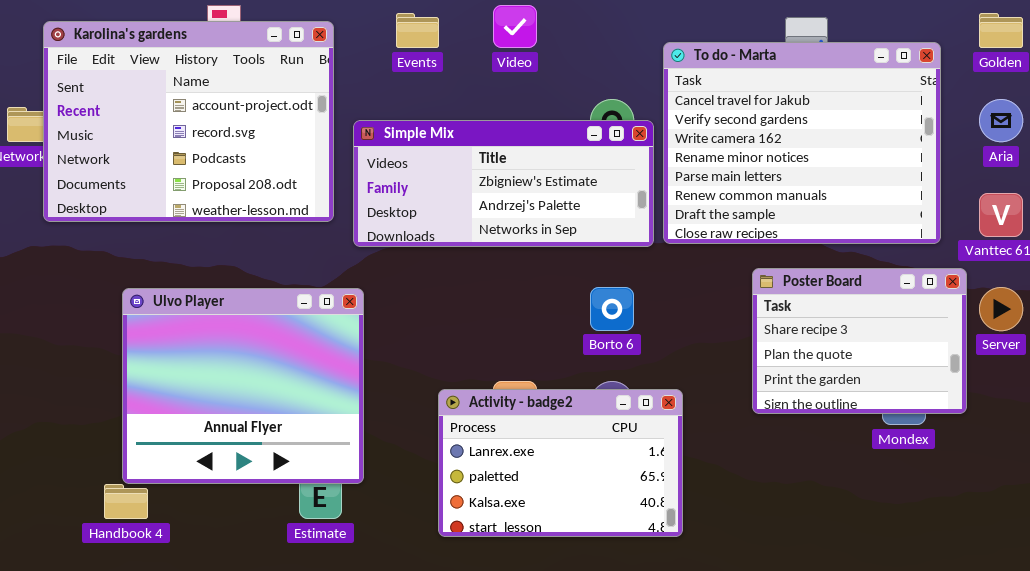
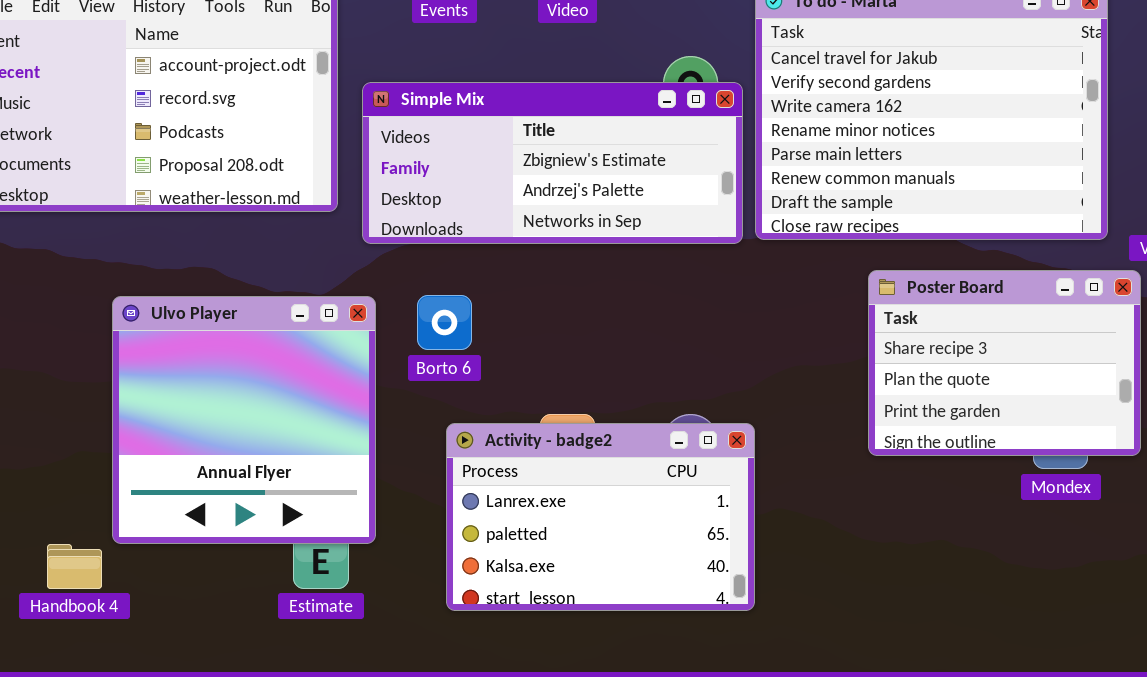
Borto 6: [590,287,634,331] -> [417,295,472,350], moved
Ulvo Player: [122,288,364,484] -> [112,296,376,544], resized
Activity - badge2: [438,389,683,537] -> [446,423,755,611], moved

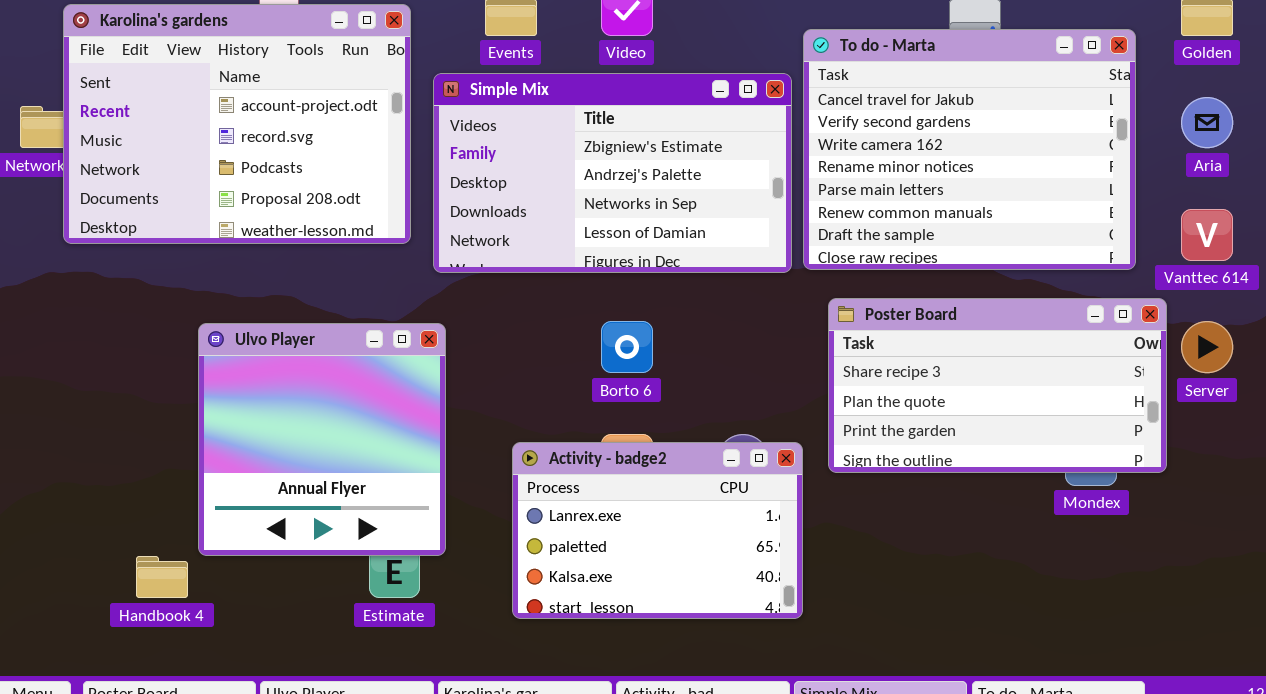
Simple Mix: [362,82,743,244] -> [433,73,792,273], resized
Poster Board: [868,270,1141,456] -> [828,298,1167,473], resized
Borto 6: [417,295,472,350] -> [601,321,653,373], moved

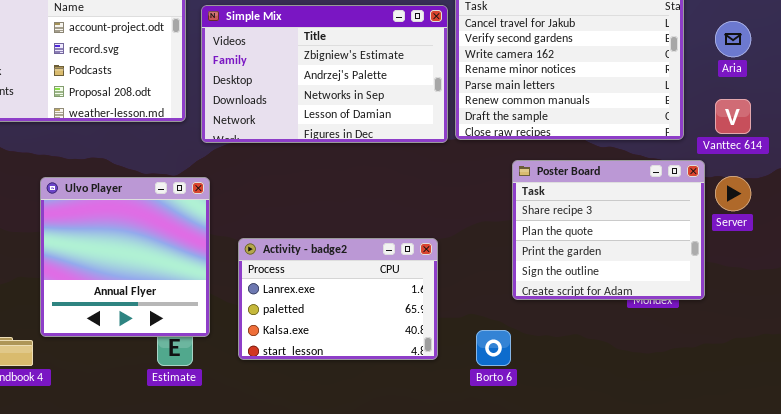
Poster Board: [828,298,1167,473] -> [512,160,705,300], resized
Borto 6: [601,321,653,373] -> [476,330,511,366], moved
Activity - badge2: [512,442,803,619] -> [238,238,438,360], moved

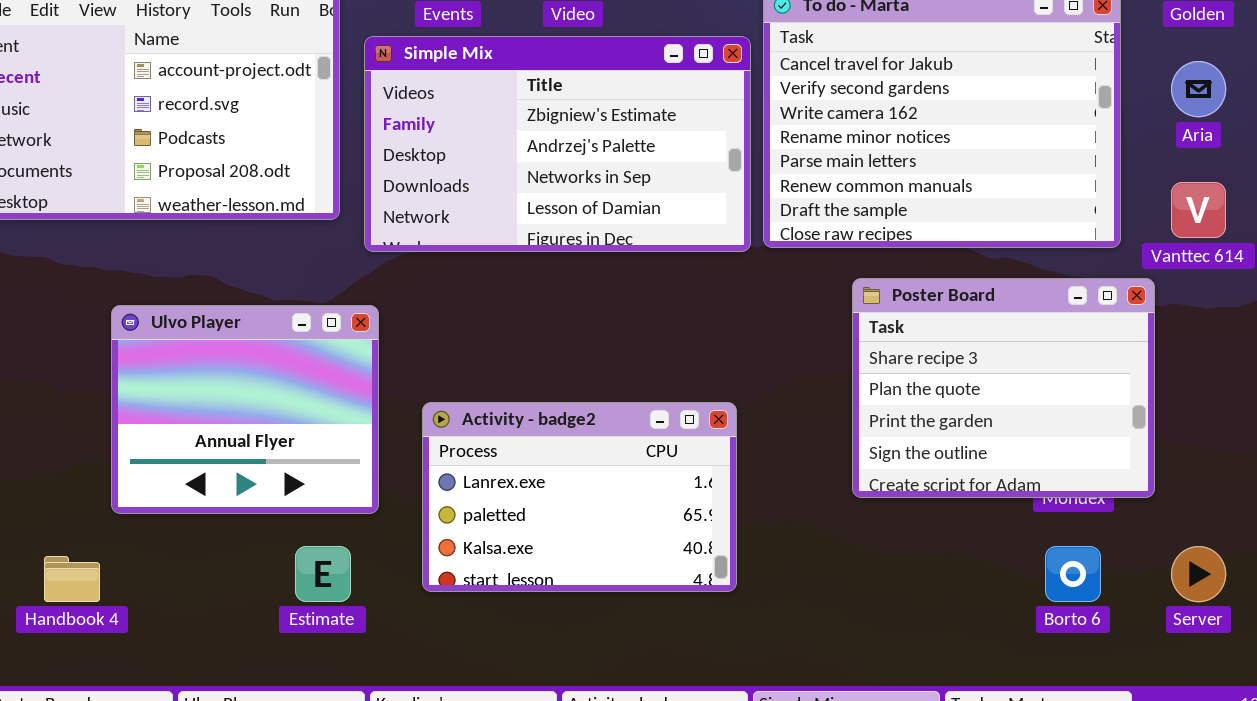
Server: [715,176,751,211] -> [1171,546,1226,602], moved
Ulvo Player: [40,177,210,337] -> [111,305,379,514], resized
Borto 6: [476,330,511,366] -> [1045,546,1101,602], moved

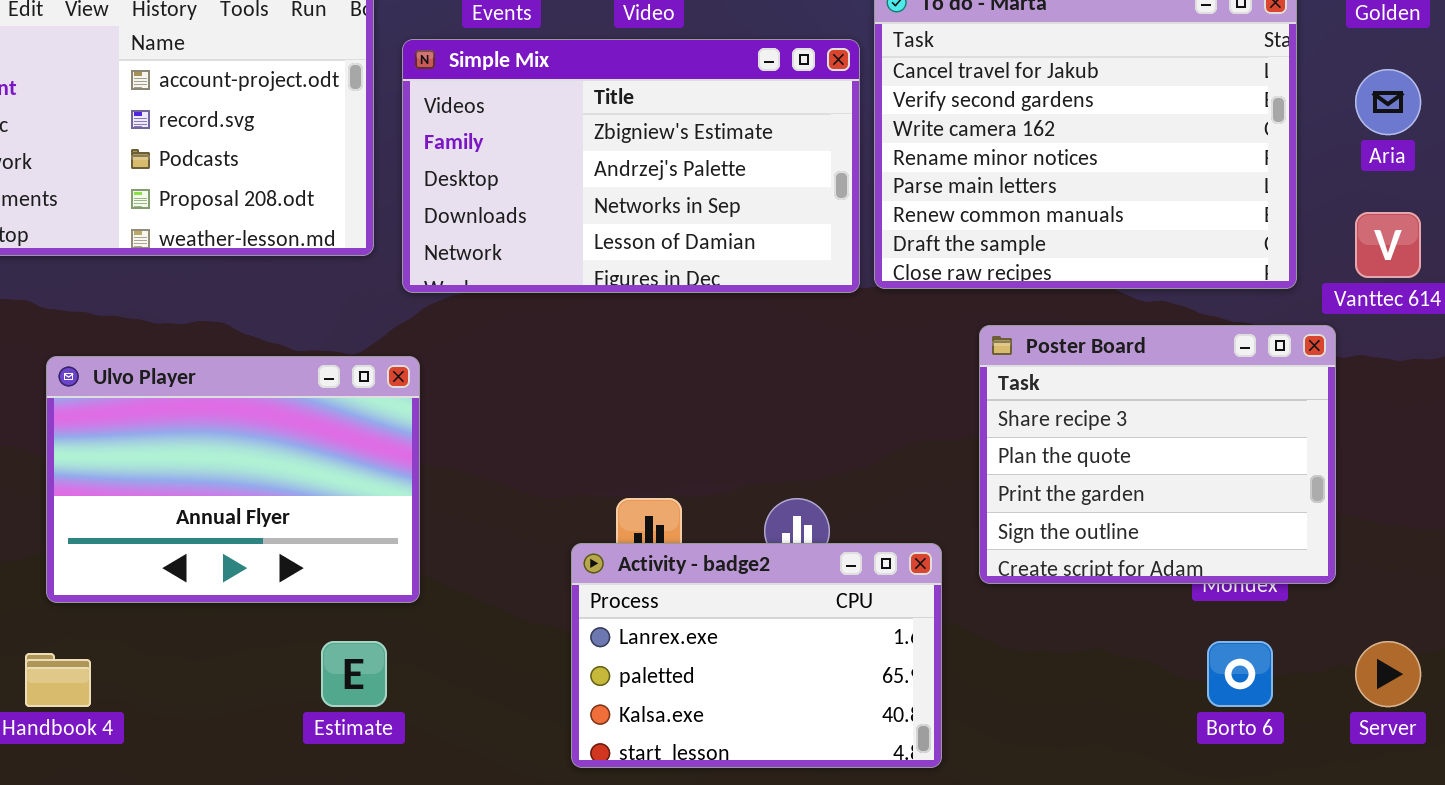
Ulvo Player: [111,305,379,514] -> [46,356,420,603], resized
Activity - badge2: [422,402,737,592] -> [571,543,942,768], moved

